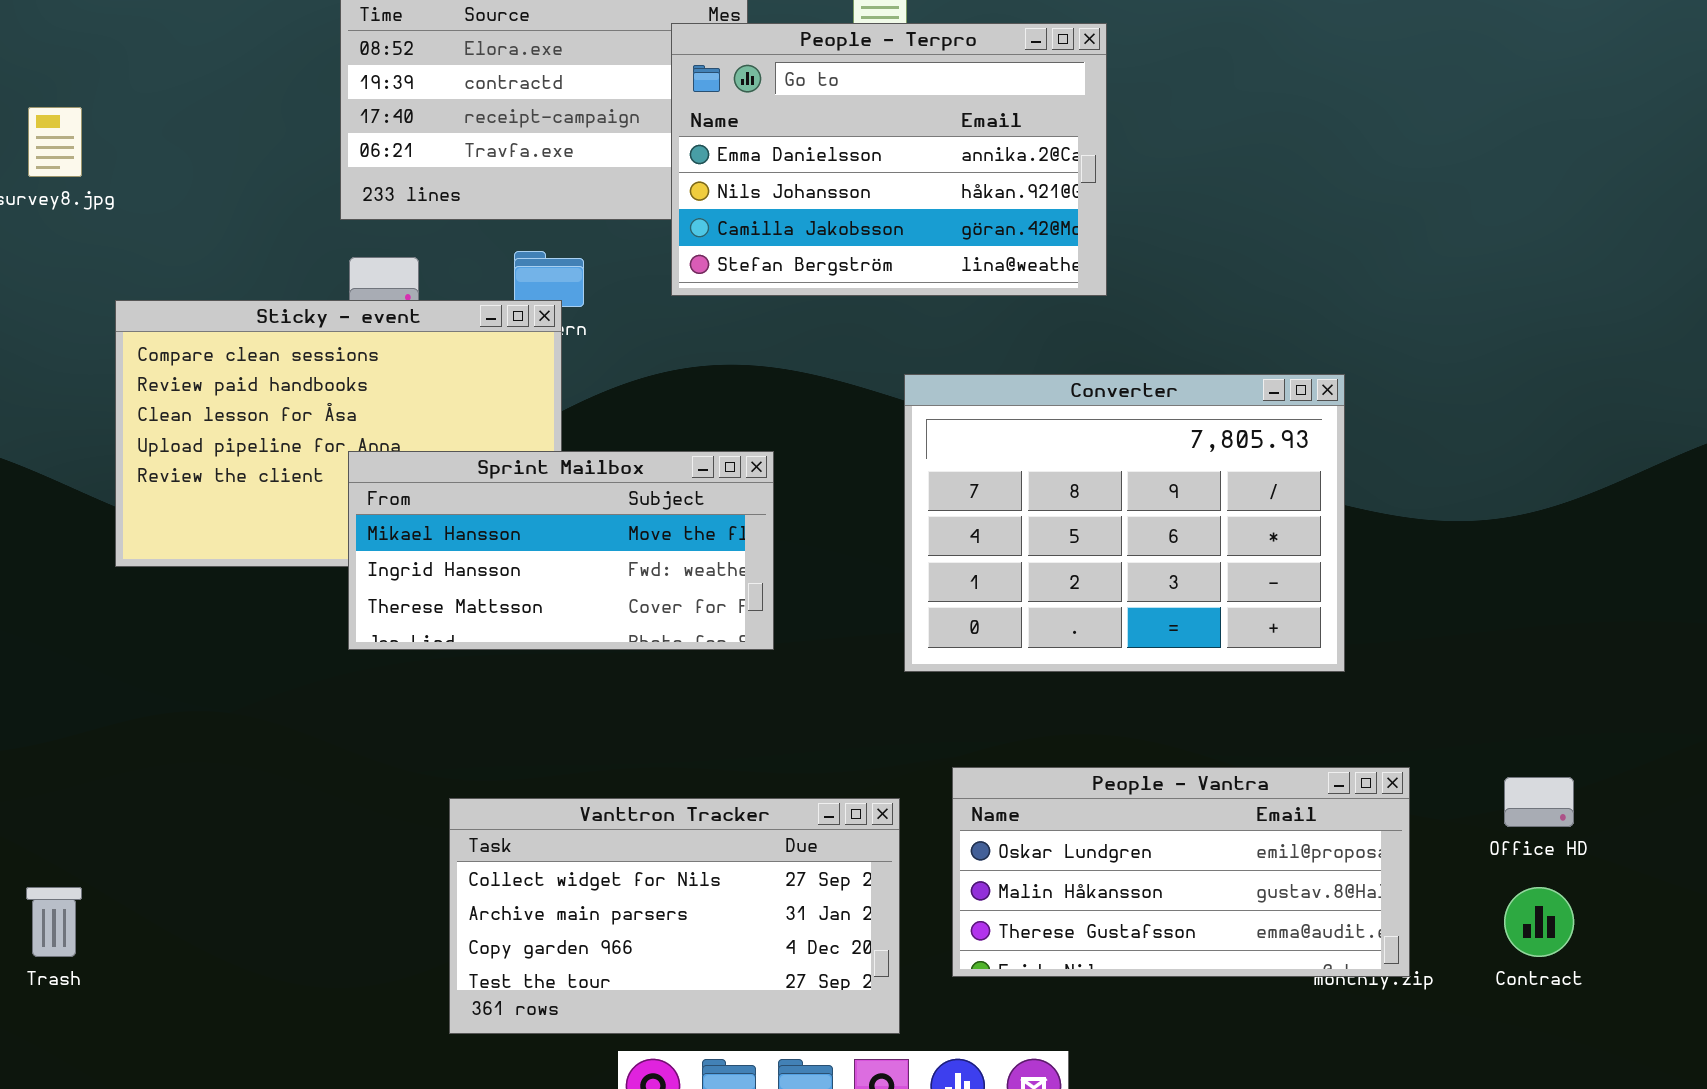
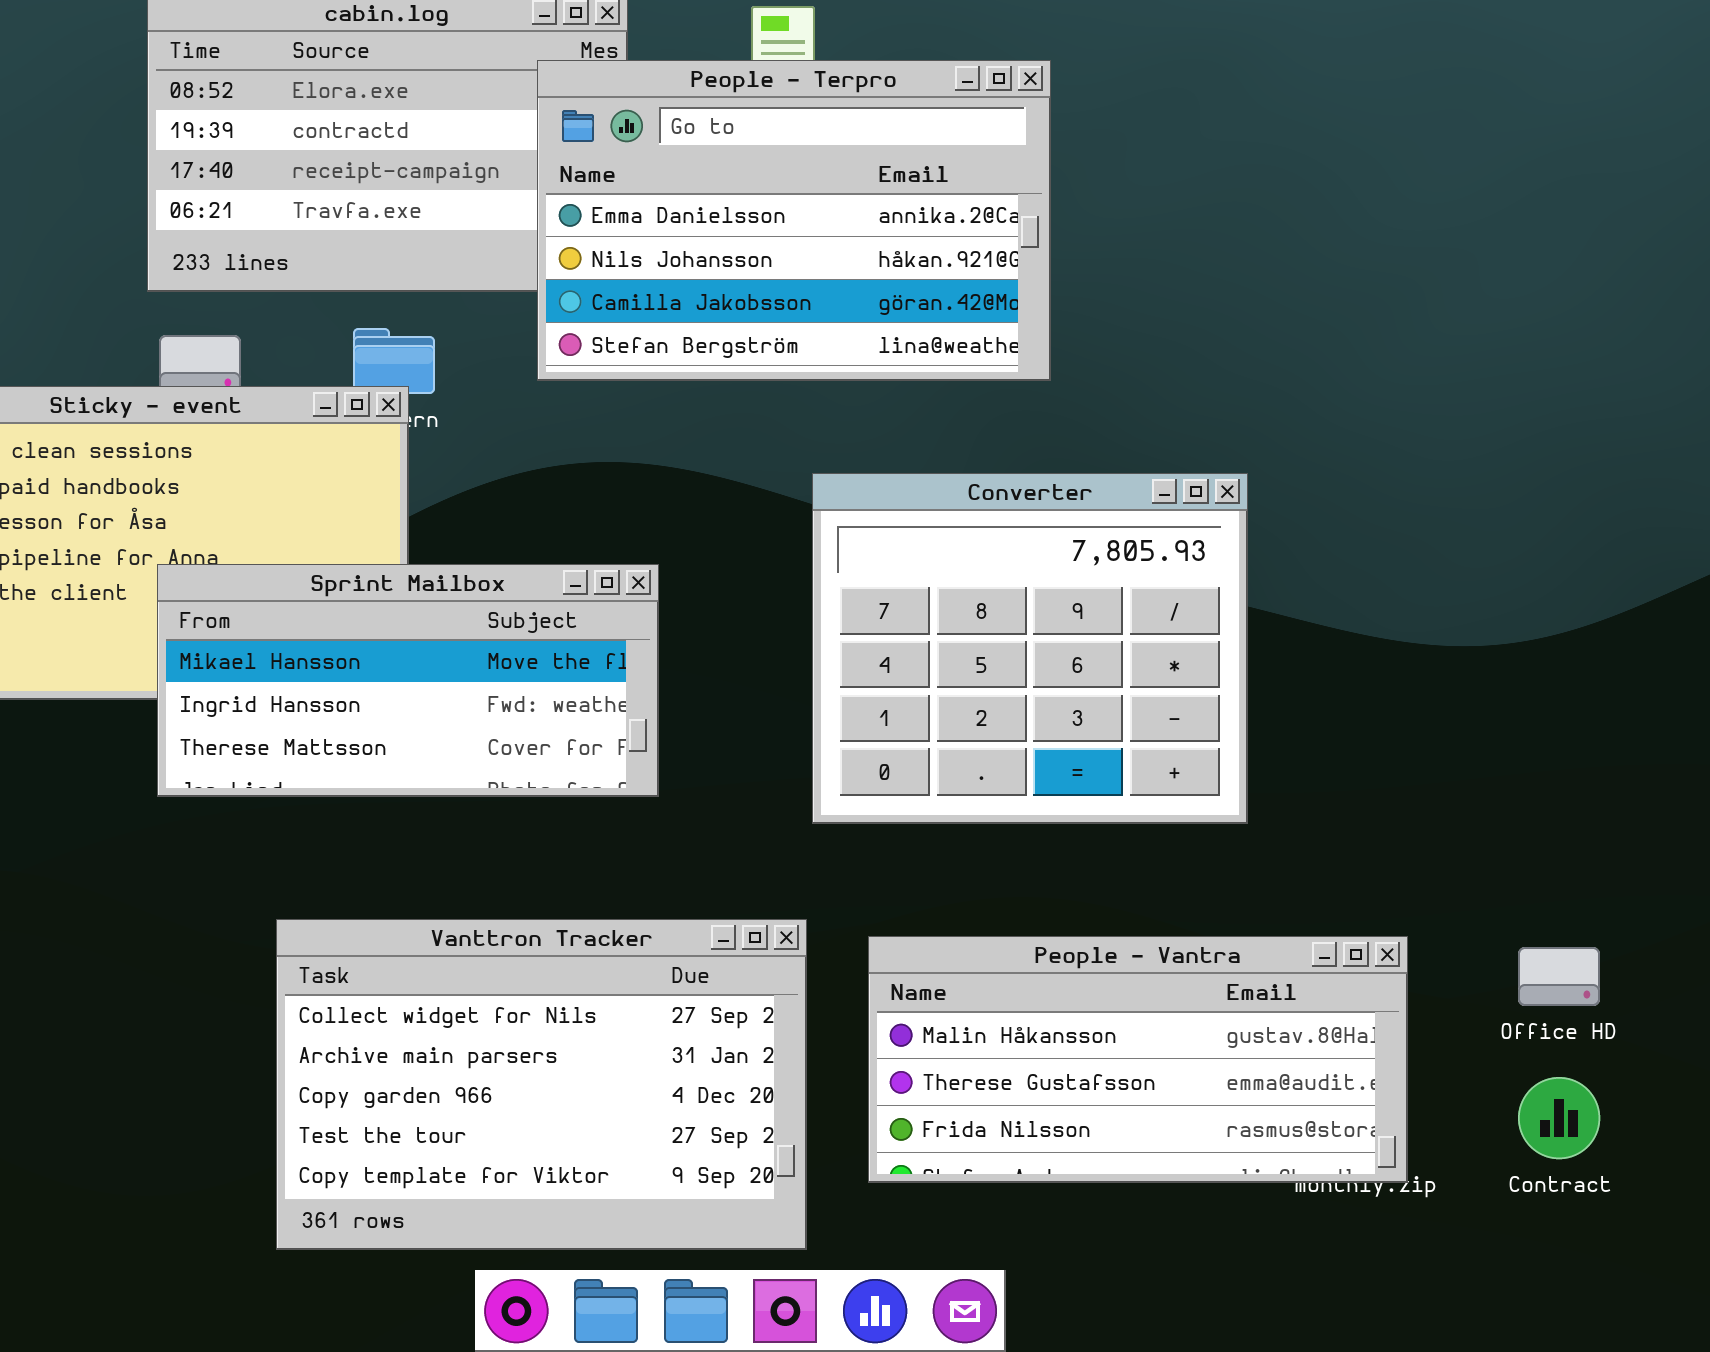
Converter: [904,374,1345,672] -> [812,473,1248,824], resized
People - Vantra: [952,767,1410,977] -> [868,936,1408,1183], scrolled down 1 row
Vanttron Tracker: [449,798,900,1034] -> [276,919,807,1250], resized

